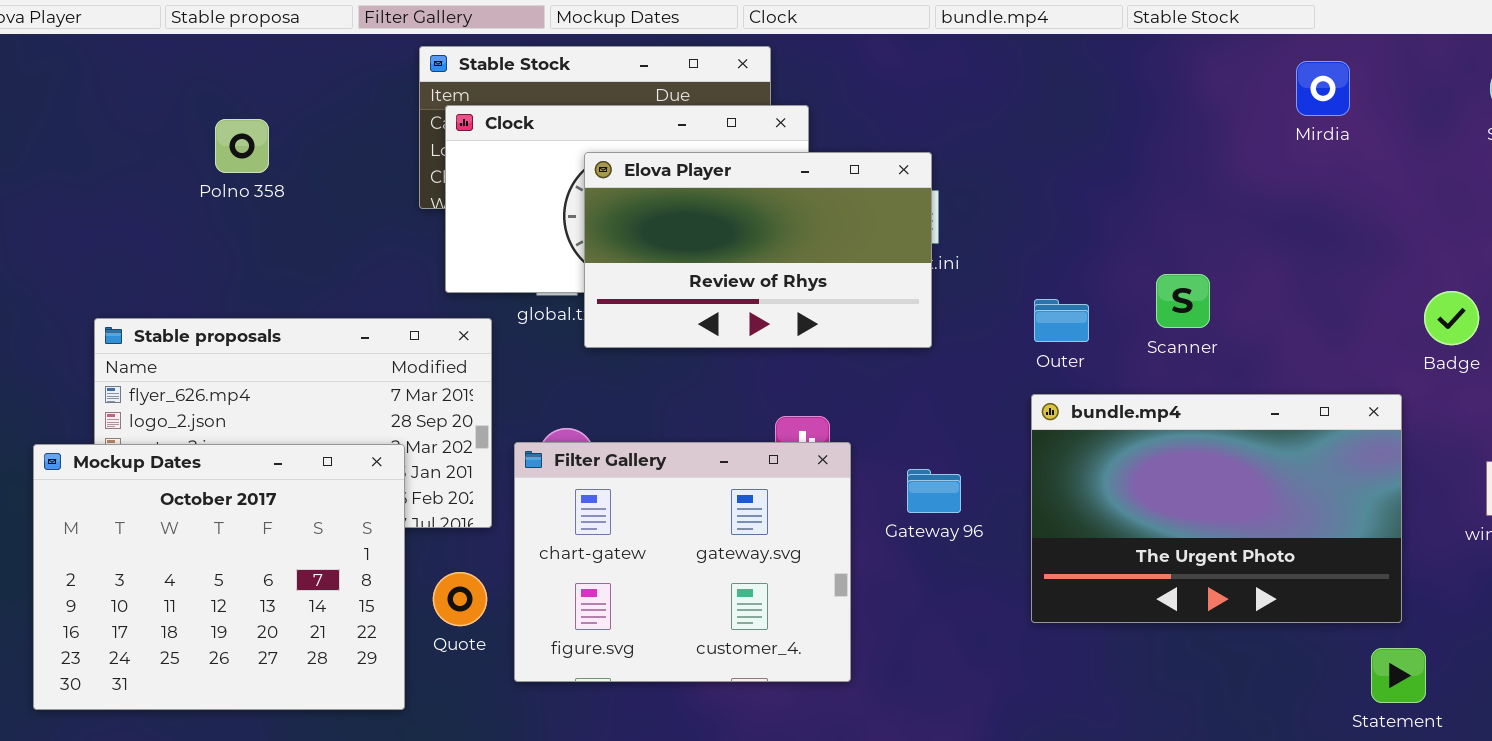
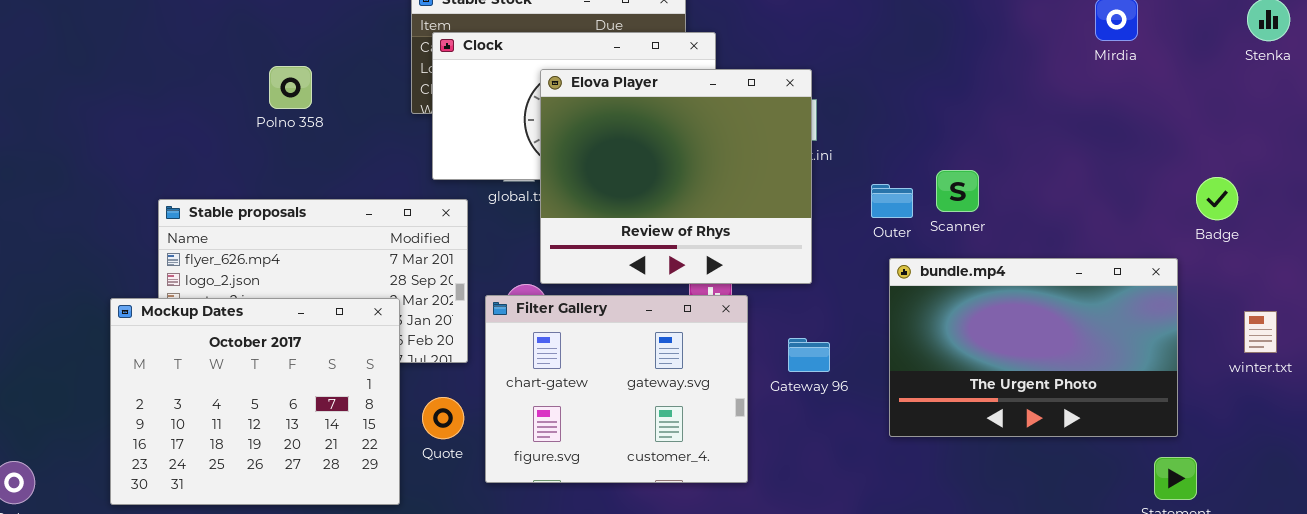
Polno 358: [215,119,269,173] -> [269,66,312,109], moved
Elova Player: [584,152,932,348] -> [540,69,812,284], resized
Scanner: [1156,274,1210,328] -> [936,170,979,212], moved
Outer: [1034,299,1089,342] -> [871,184,913,218], moved
Gateway 96: [907,469,961,513] -> [788,338,830,372], moved

